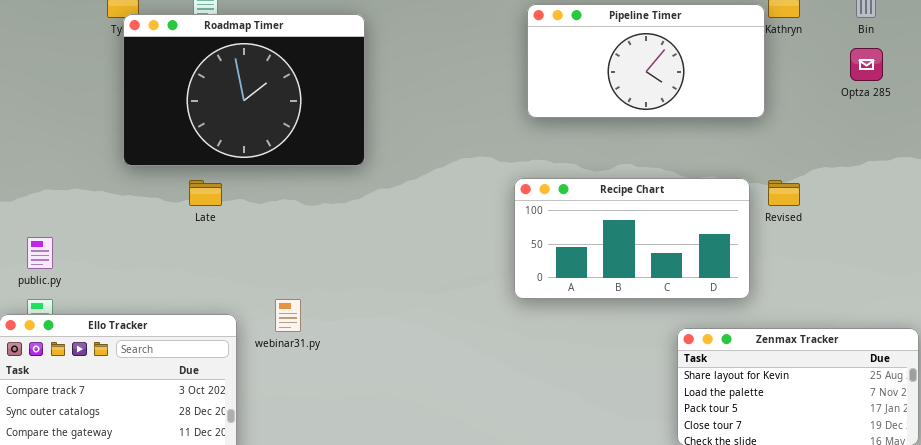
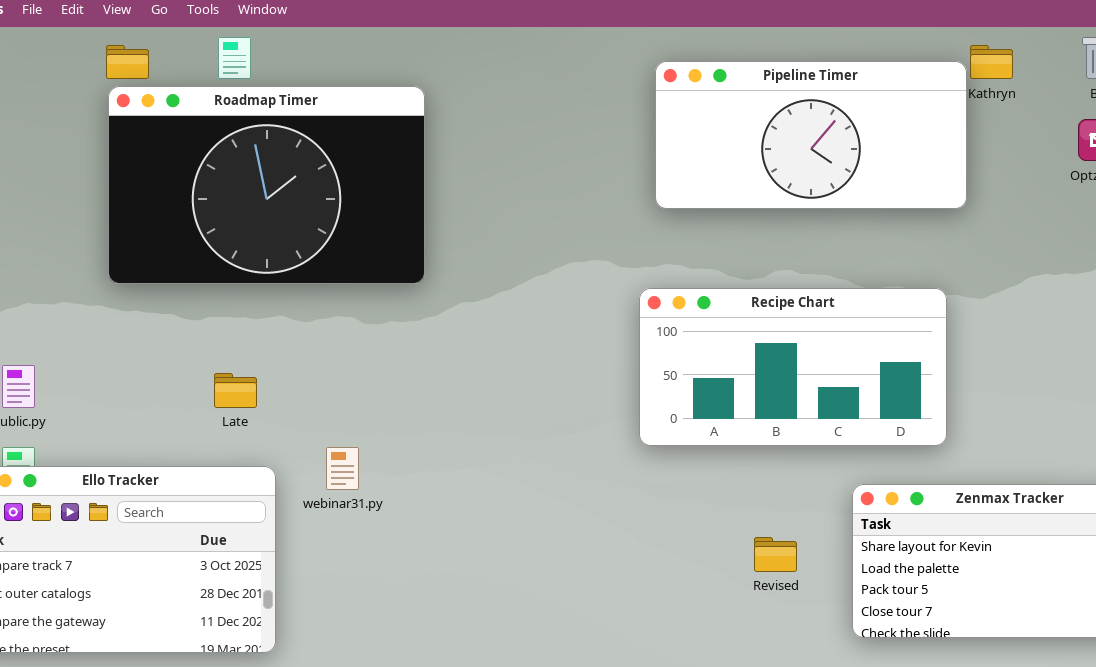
Roadmap Timer: [123,14,365,166] -> [108,86,425,284], moved
Late: [189,180,222,206] -> [214,373,257,408], moved
Revised: [768,180,800,206] -> [754,537,797,572], moved

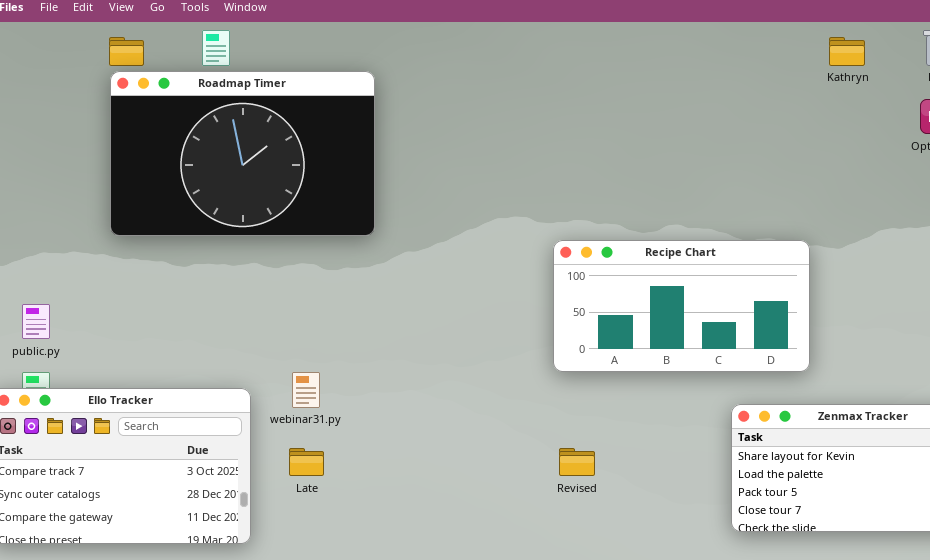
Pipeline Timer: [655,61,967,209] -> none, closed
Late: [214,373,257,408] -> [289,448,324,476], moved
Revised: [754,537,797,572] -> [559,448,595,476], moved

